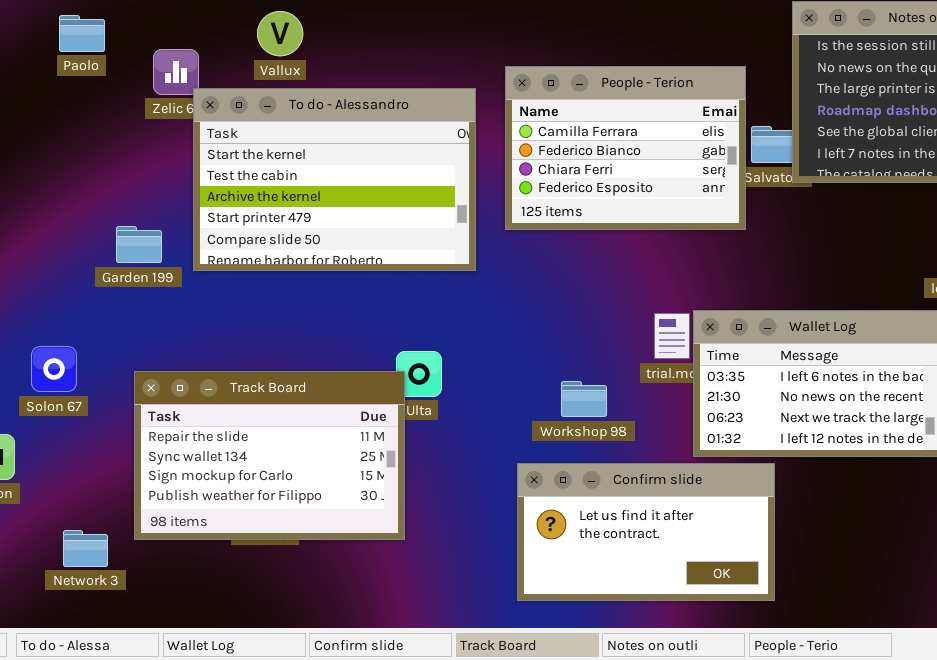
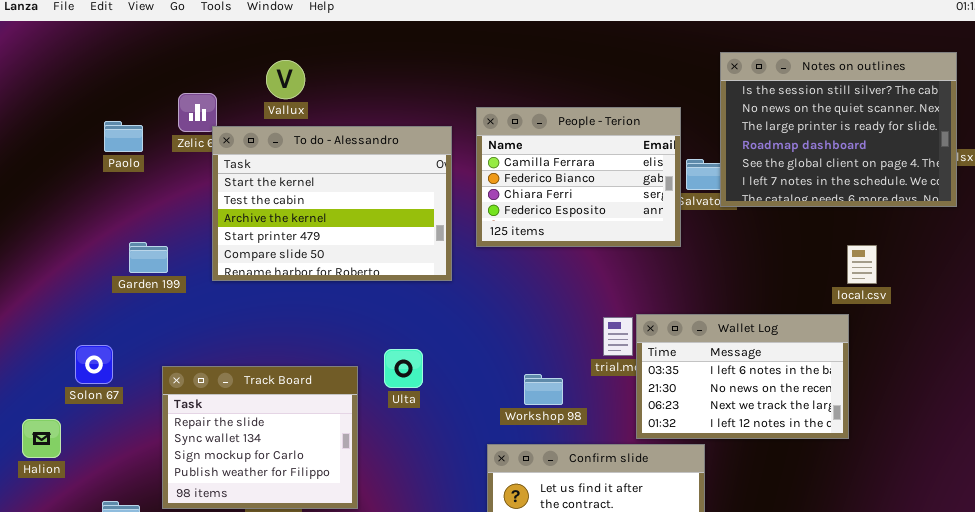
Paolo: [59,15,105,52] -> [104,121,143,152], moved
Garden 199: [116,226,162,263] -> [129,242,168,273], moved
Track Board: [134,371,405,540] -> [162,366,358,509], resized

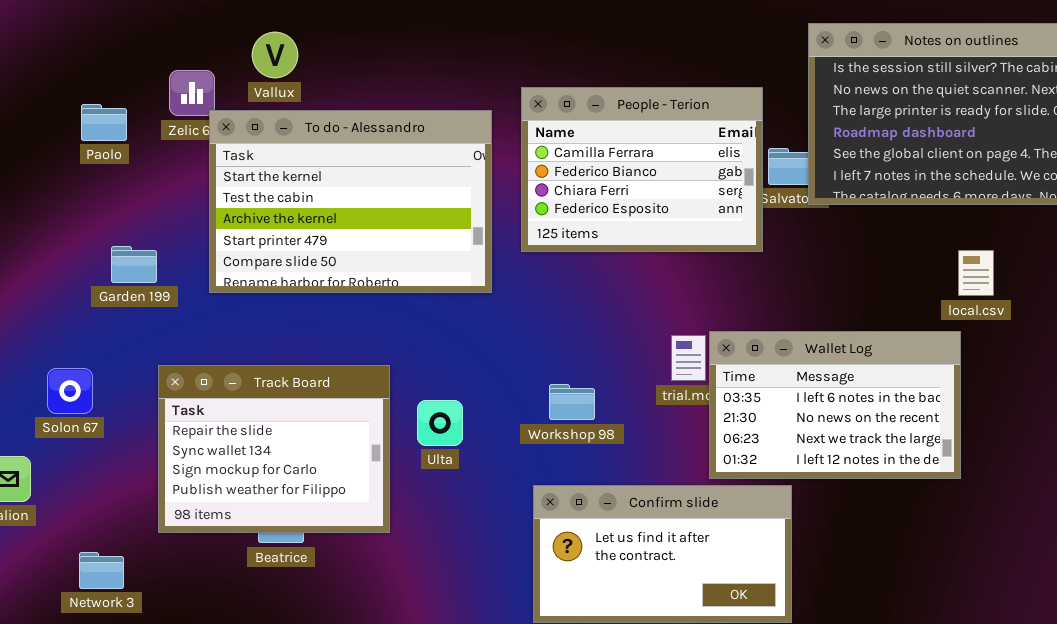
Vallux: [266,60,305,99] -> [252,32,298,78], moved
Ulta: [384,349,423,388] -> [417,400,463,446], moved
Track Board: [162,366,358,509] -> [158,365,390,533], moved
Workshop 98: [524,374,563,405] -> [549,384,595,420], moved

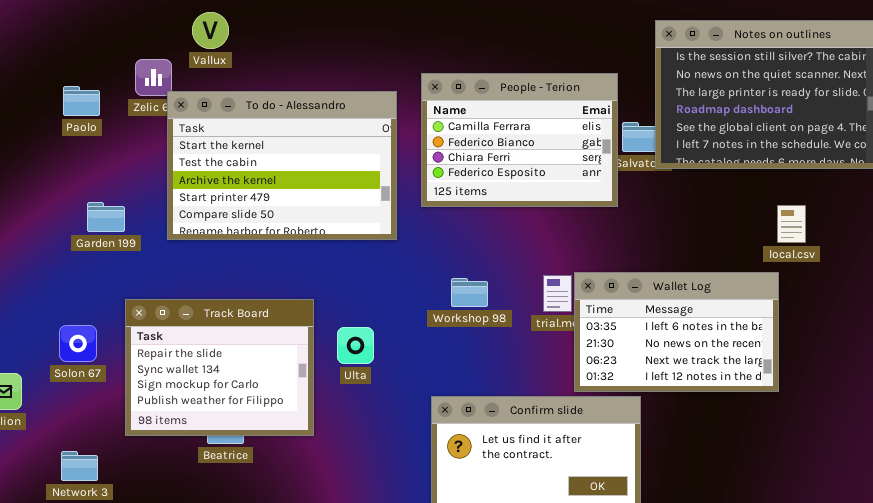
Vallux: [252,32,298,78] -> [192,12,229,49], moved
Solon 67: [47,368,93,414] -> [59,325,97,362], moved
Workshop 98: [549,384,595,420] -> [451,278,488,307], moved

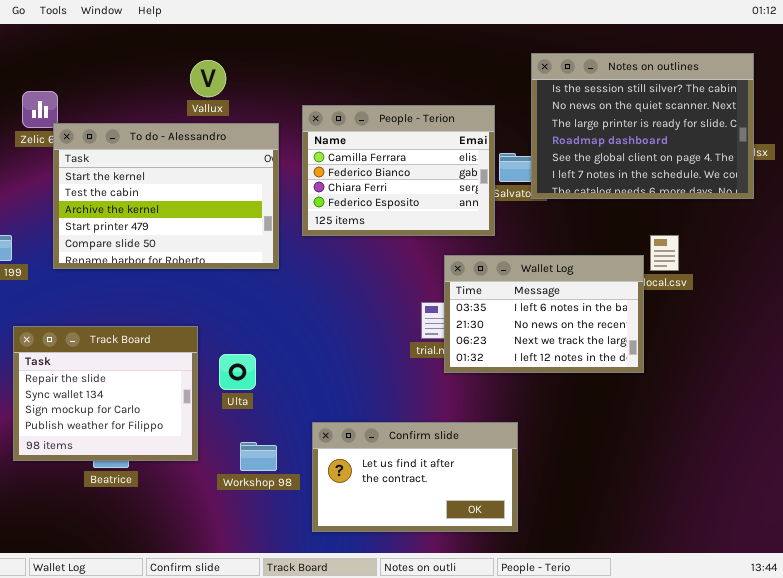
Vallux: [192,12,229,49] -> [190,60,226,97], moved
Wallet Log: [574,272,779,392] -> [444,255,644,373], moved
Workshop 98: [451,278,488,307] -> [240,442,277,471], moved

